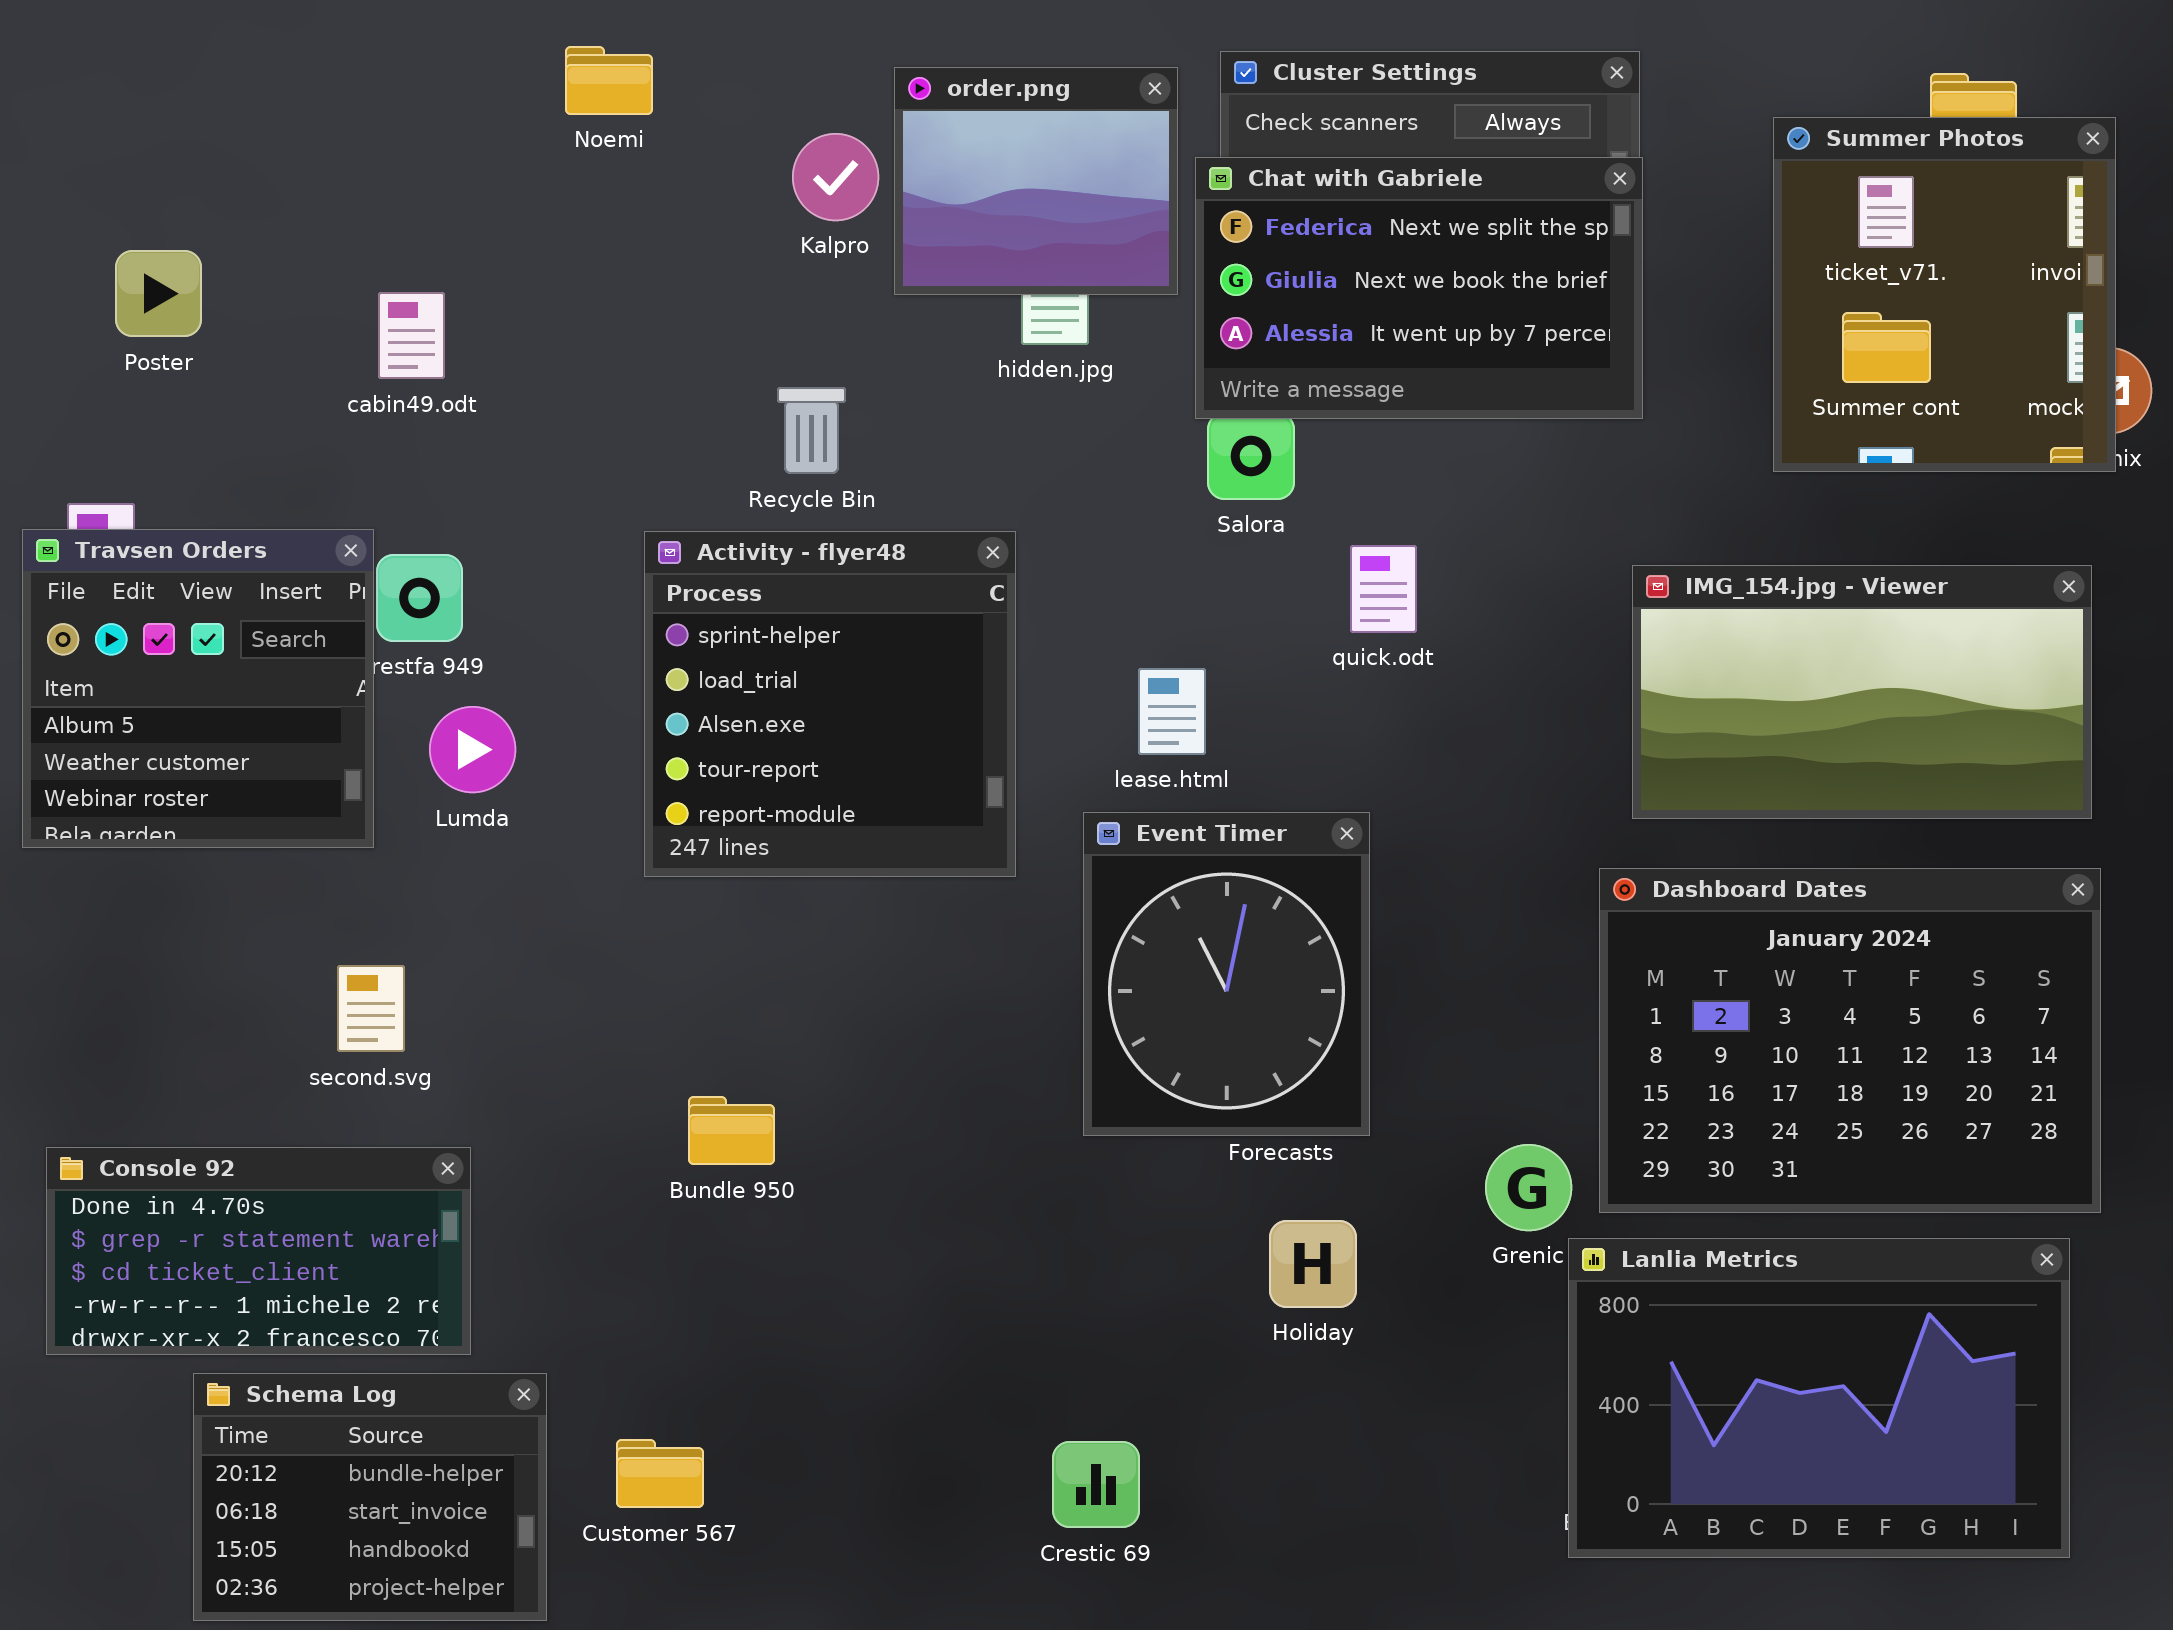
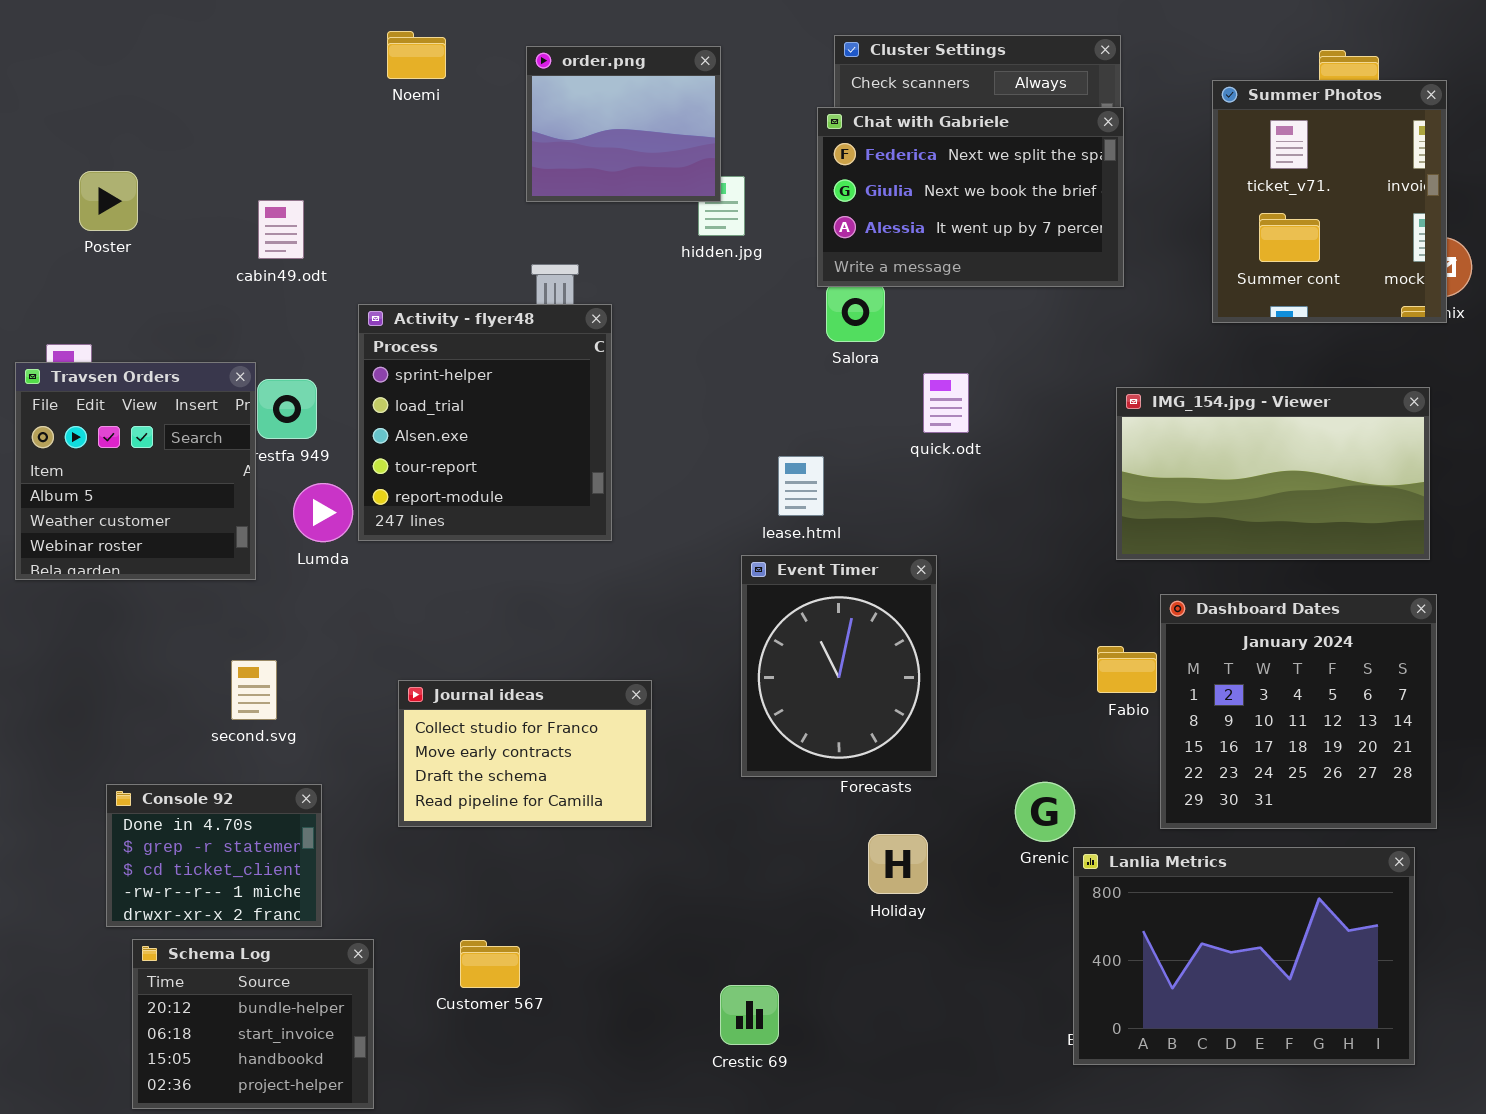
order.png: [894,67,1178,295] -> [526,46,721,202], moved
Activity - flyer48: [644,531,1016,877] -> [358,304,612,541], moved
Dashboard Dates: [1599,868,2101,1213] -> [1160,594,1437,829], resized
Journal ideas: none -> [398,680,652,827], opened
Console 92: [46,1147,471,1355] -> [106,784,322,927], resized
Customer 567: [616,1439,704,1508] -> [460,940,520,988], moved

